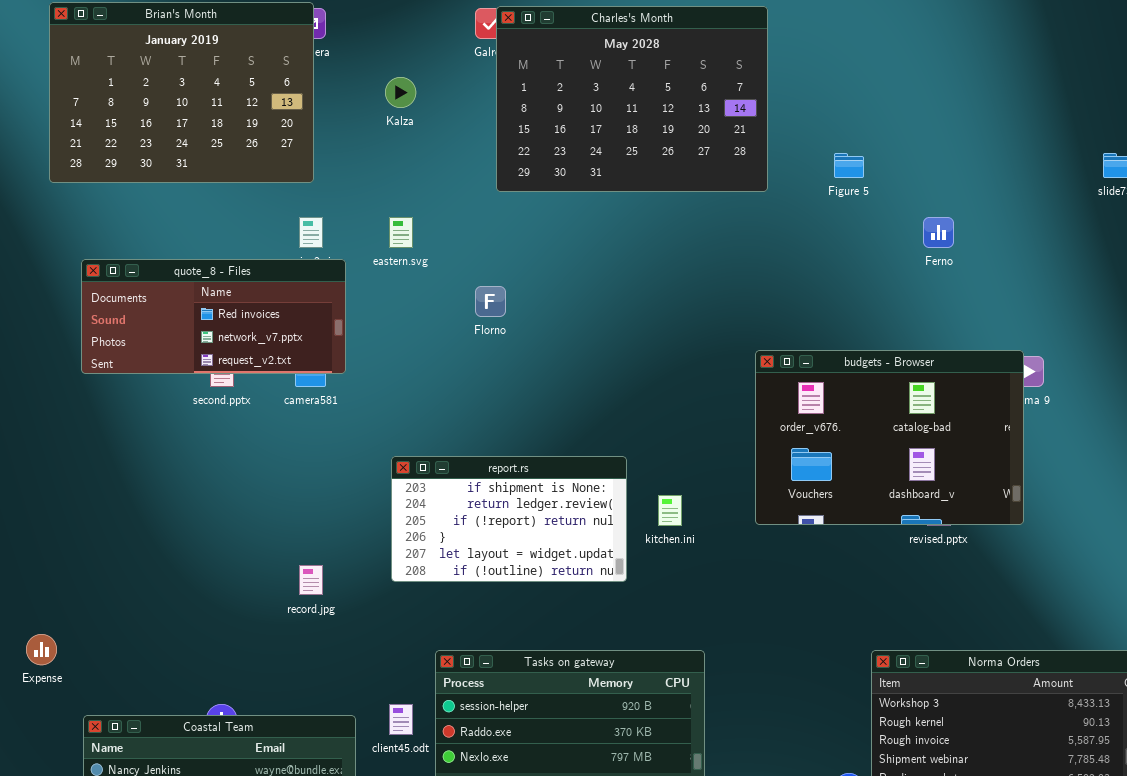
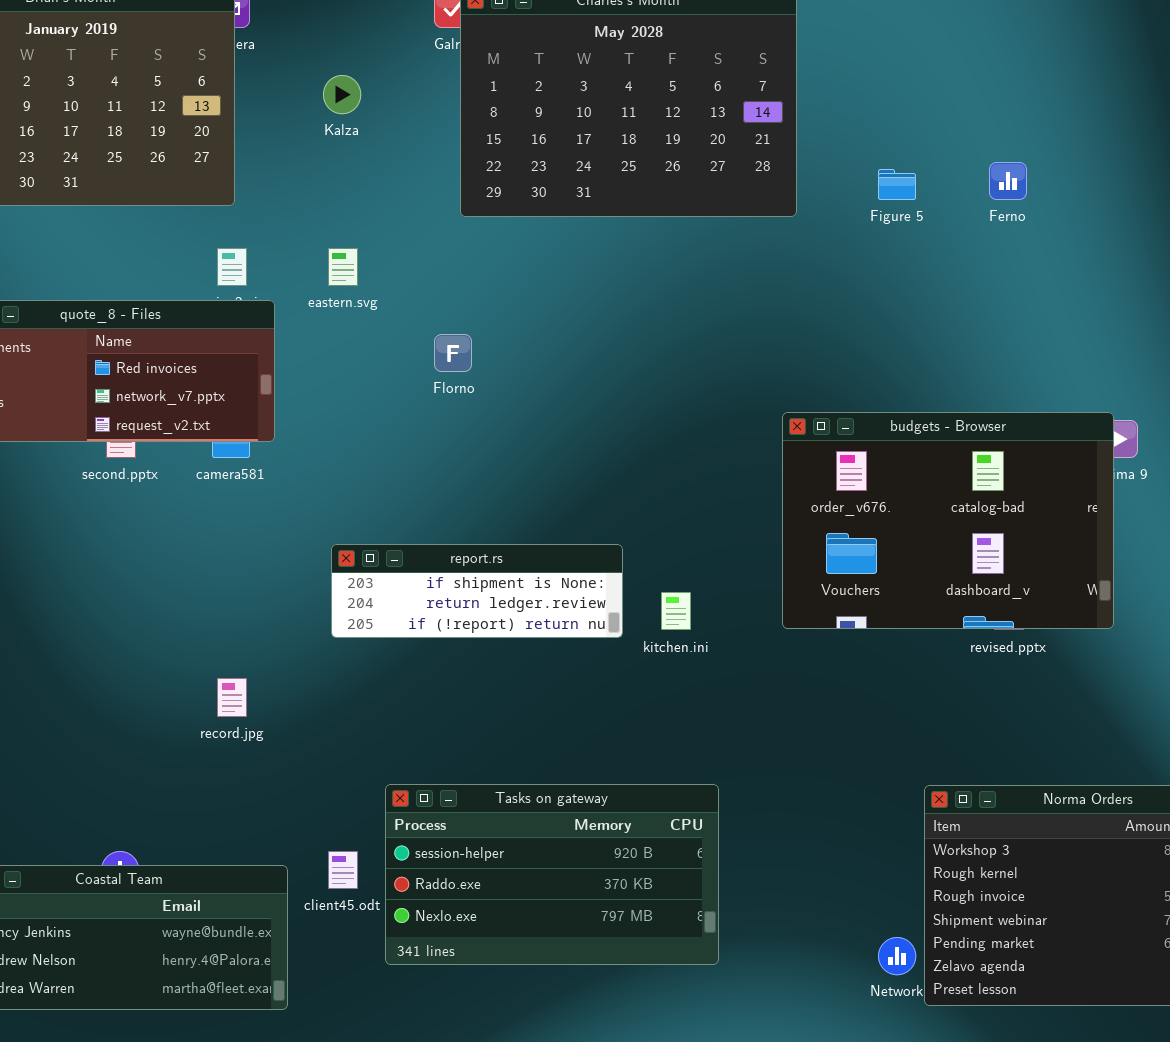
Ferno: [923,217,954,248] -> [989,162,1027,200], moved
report.rs: [391,456,627,582] -> [331,544,623,638], resized

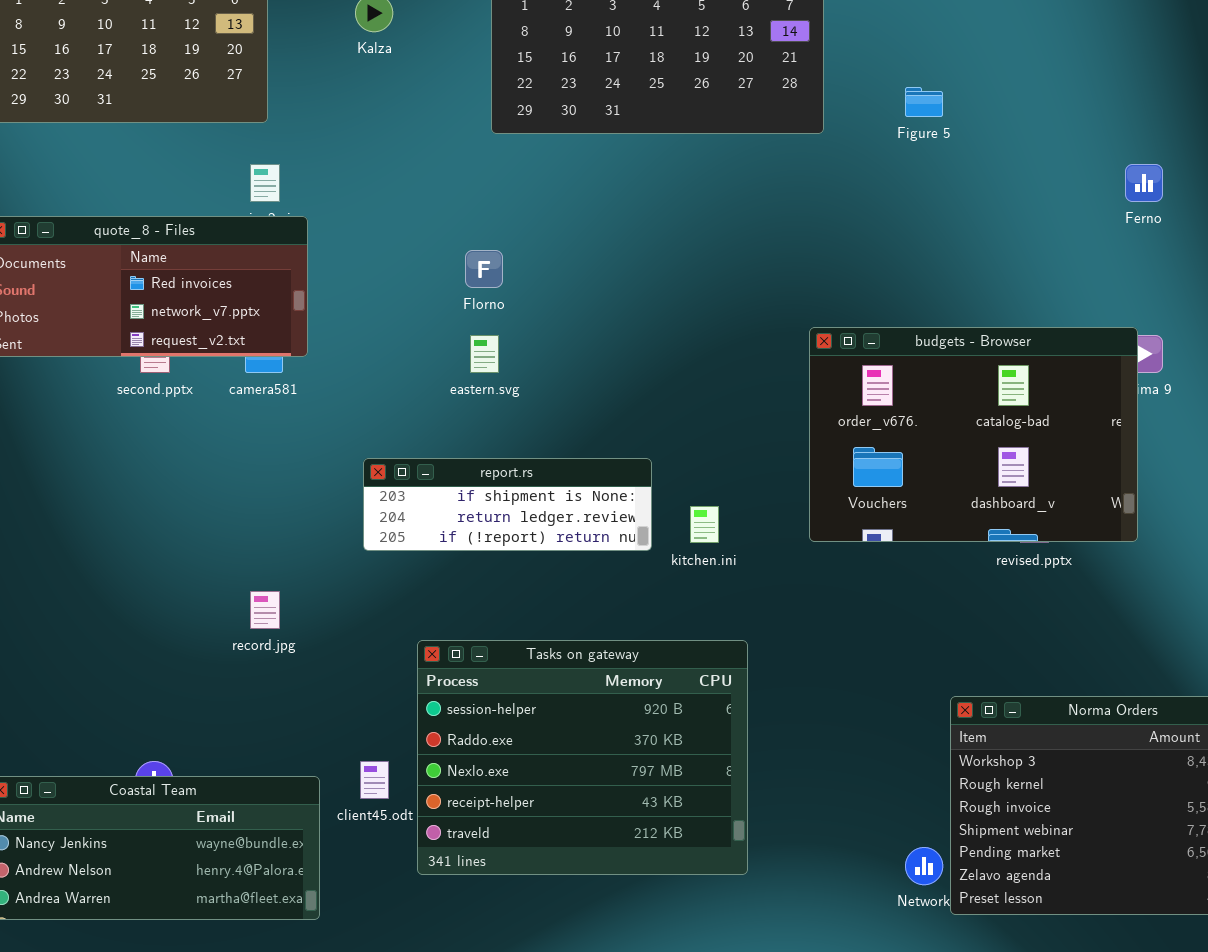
Ferno: [989,162,1027,200] -> [1125,164,1163,202], moved
eastern.svg: [328,248,358,286] -> [470,335,499,373], moved
Tasks on gateway: [385,784,719,965] -> [417,640,748,875], resized

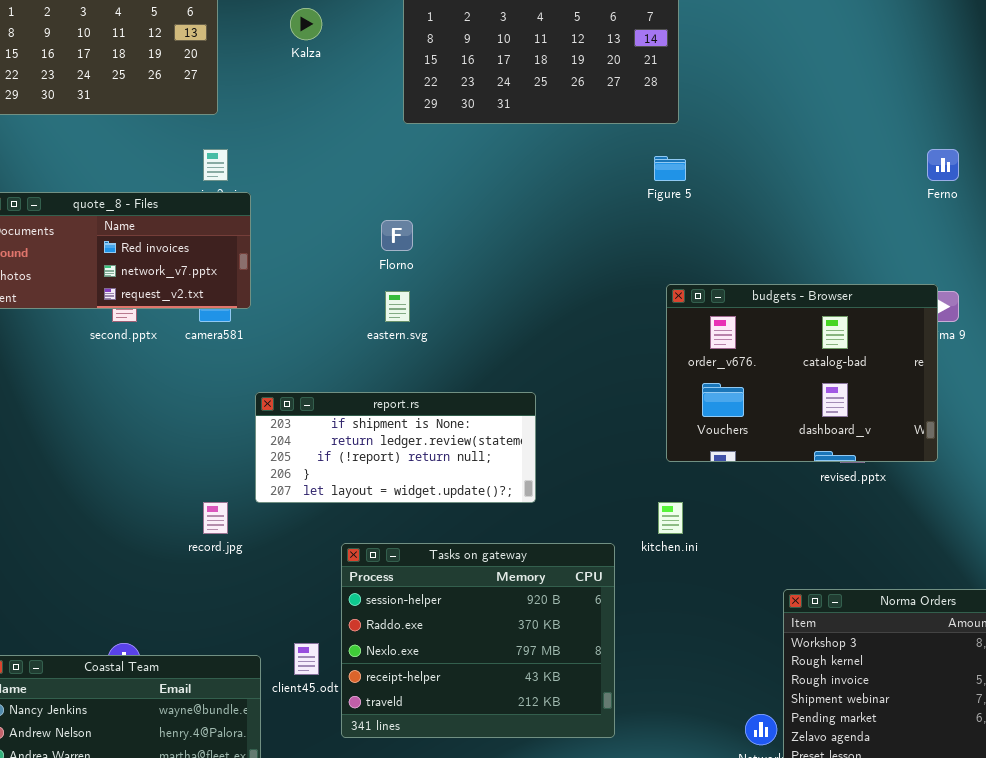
Figure 5: [905,87,943,117] -> [654,156,686,181], moved
report.rs: [363,458,652,551] -> [255,392,536,503], resized
kitchen.ini: [690,506,719,543] -> [658,502,683,534], moved

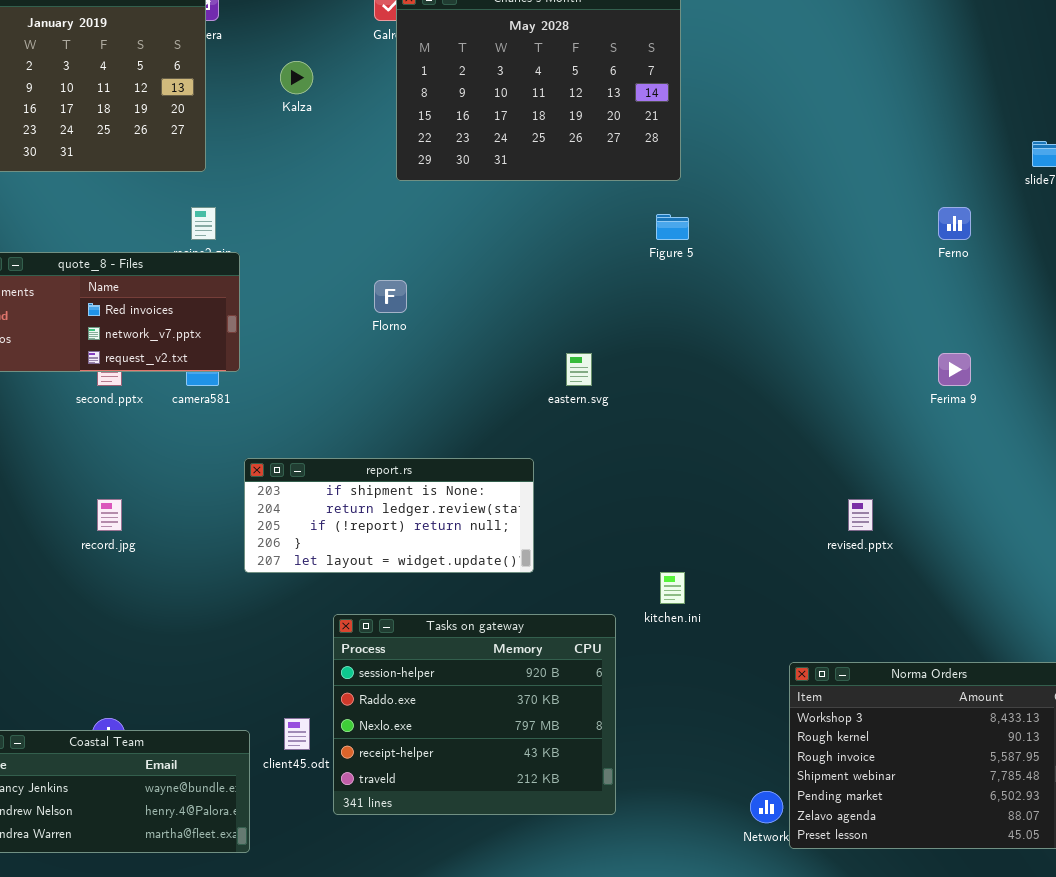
budgets - Browser: [666,284,938,462] -> none, closed
eastern.svg: [385,291,410,322] -> [566,353,592,386], moved
record.jpg: [203,502,228,534] -> [97,499,122,531], moved

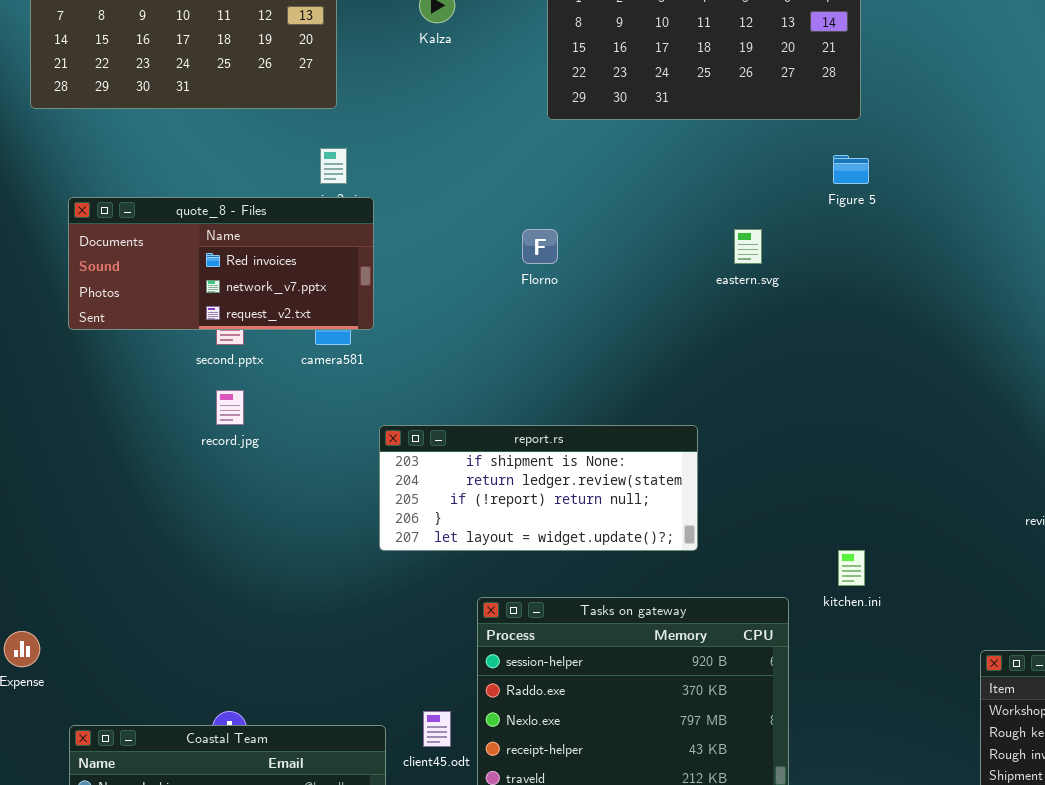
eastern.svg: [566,353,592,386] -> [734,229,762,264], moved
record.jpg: [97,499,122,531] -> [216,390,244,425], moved

